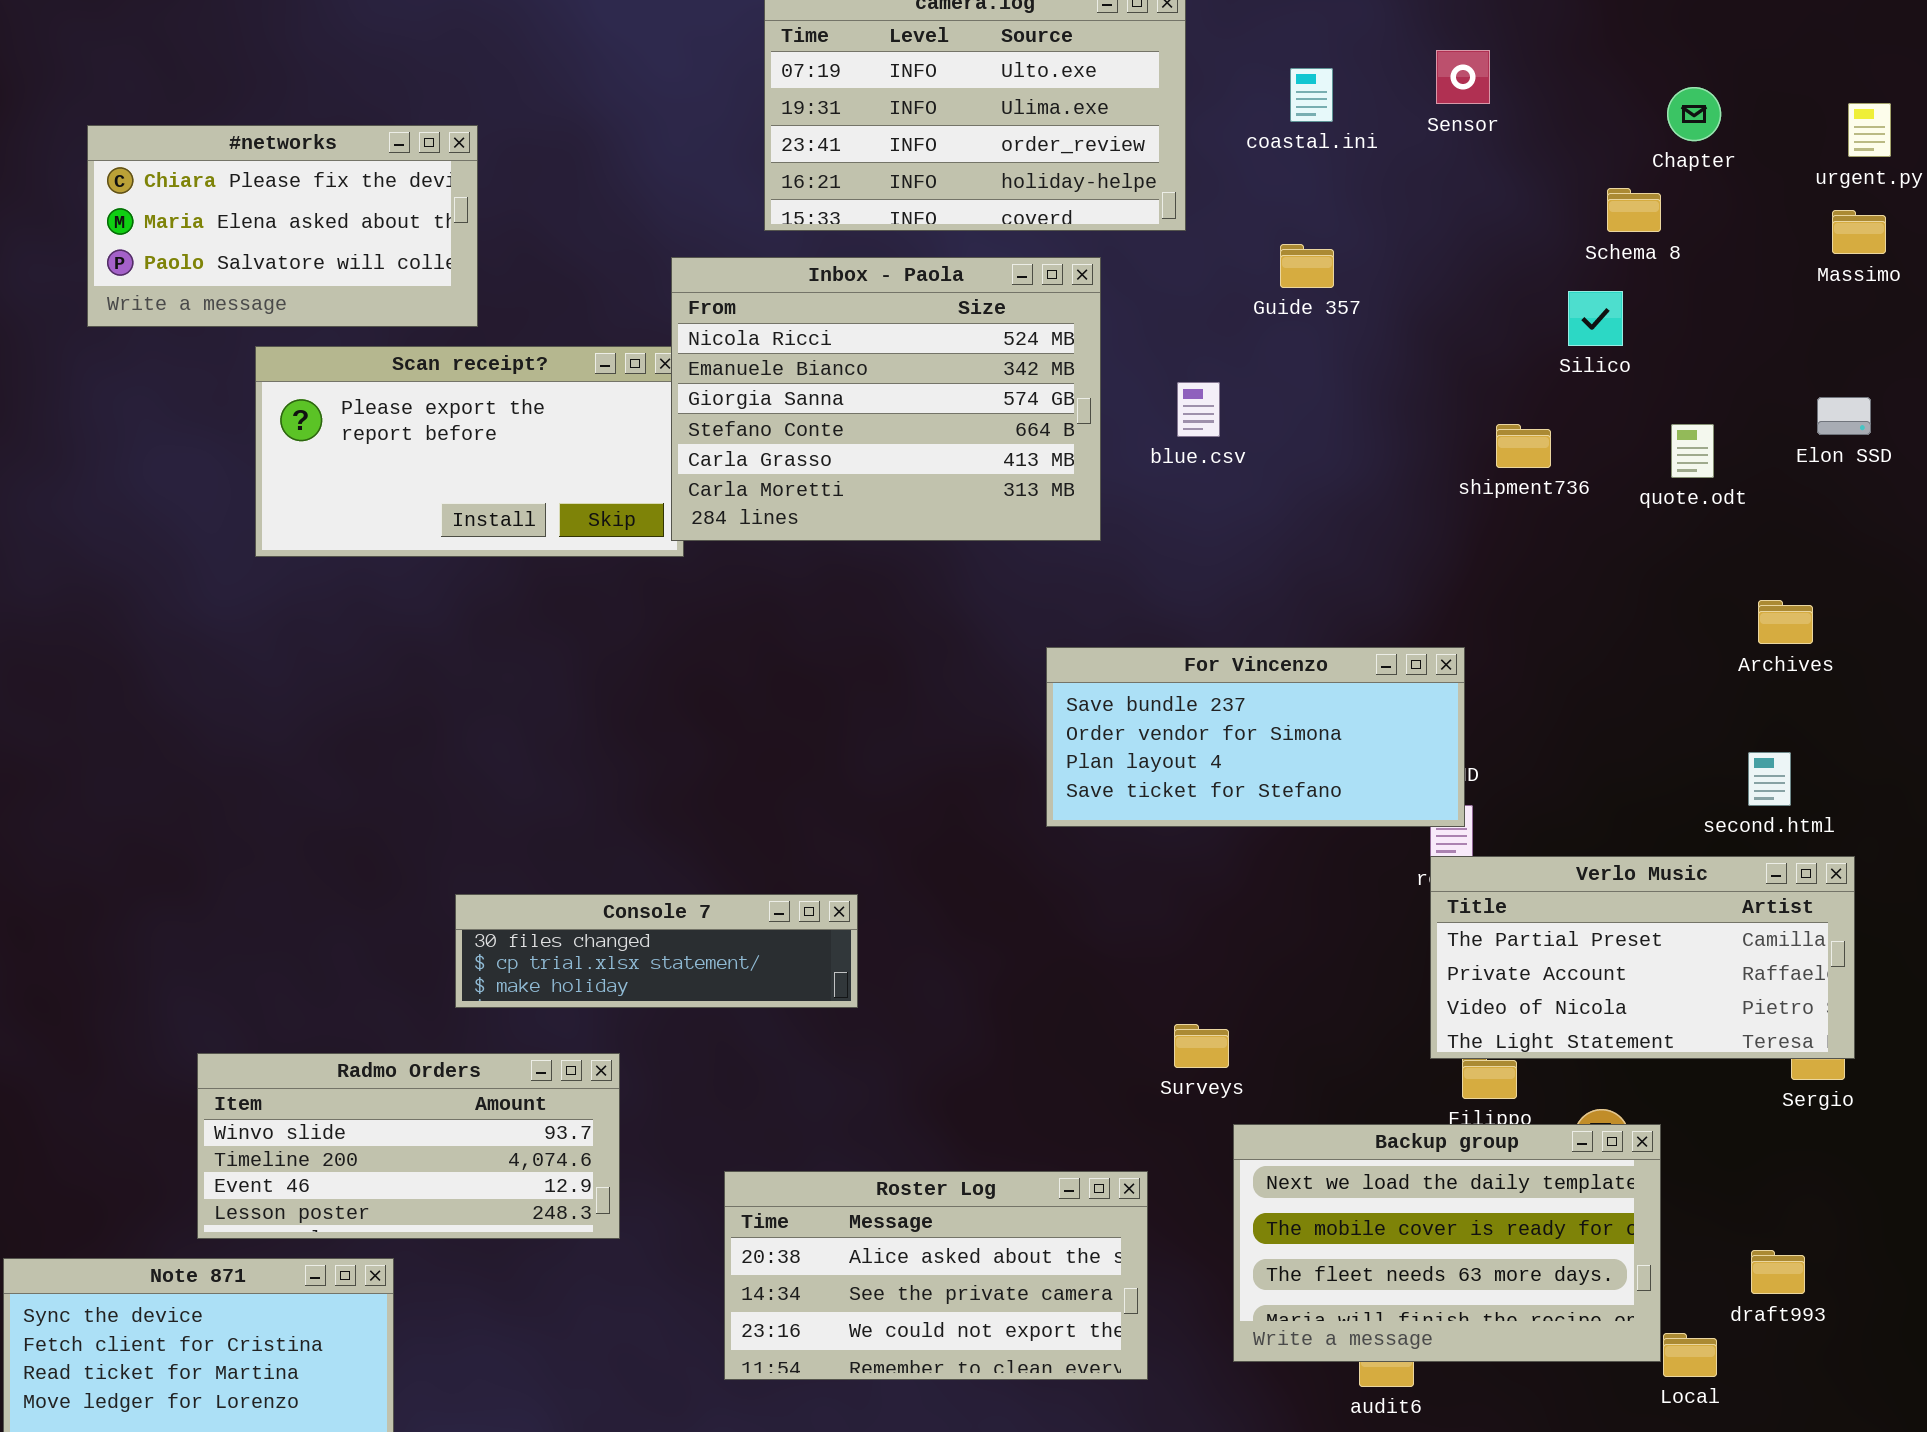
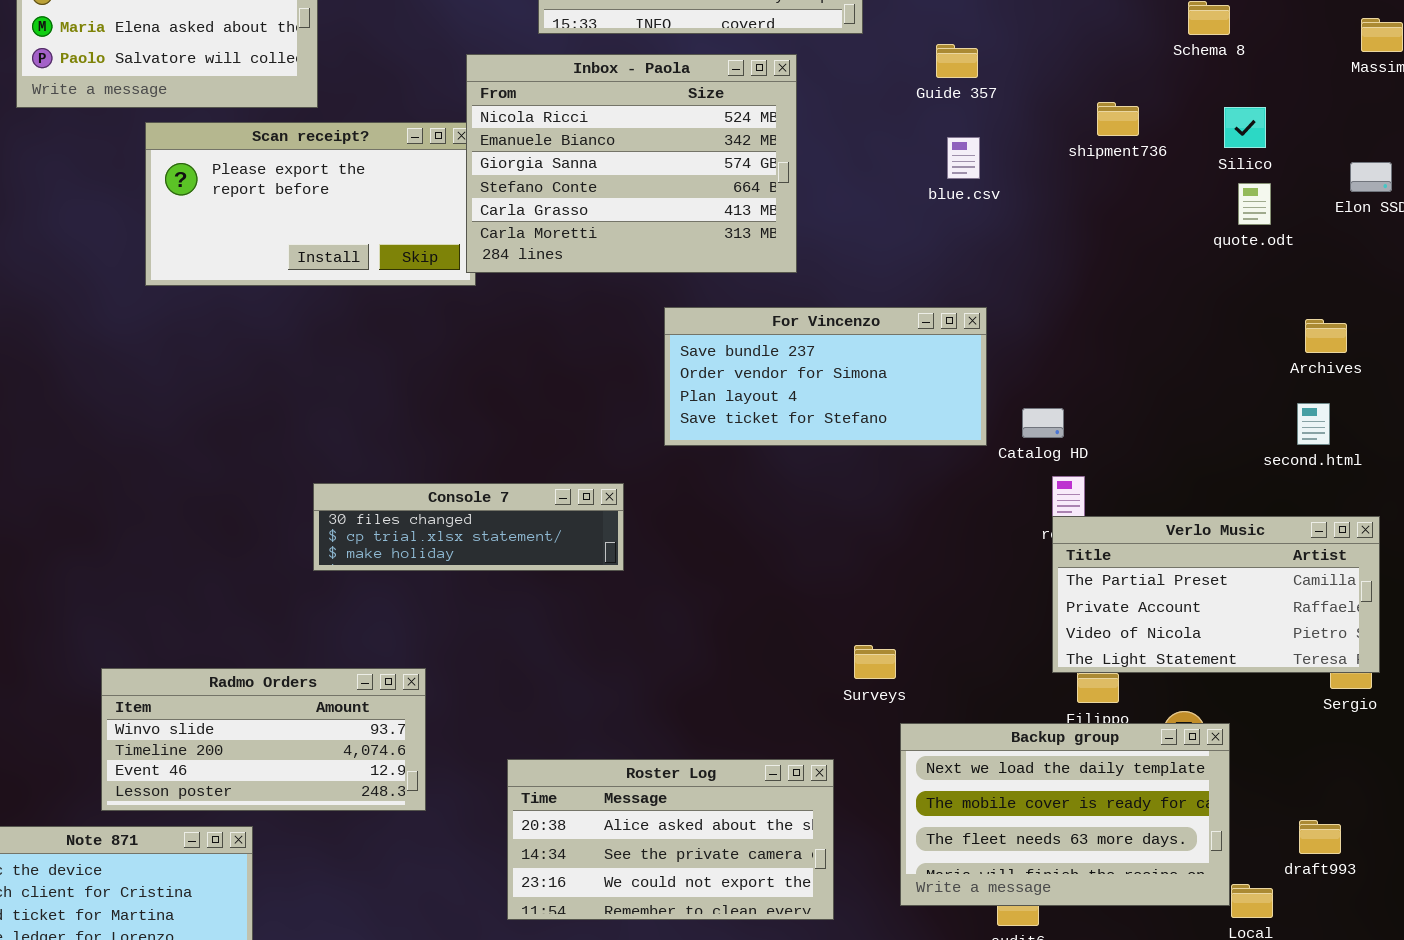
Silico: [1568,291,1623,346] -> [1224,107,1266,148], moved
blue.csv: [1177,382,1220,437] -> [947,137,980,179], moved
shipment736: [1496,424,1551,468] -> [1097,102,1139,136], moved
For Vincenzo: [1046,647,1465,827] -> [664,307,987,446], moved
second.html: [1748,752,1791,806] -> [1297,403,1330,445], moved
Console 7: [455,894,858,1008] -> [313,483,624,571], moved

